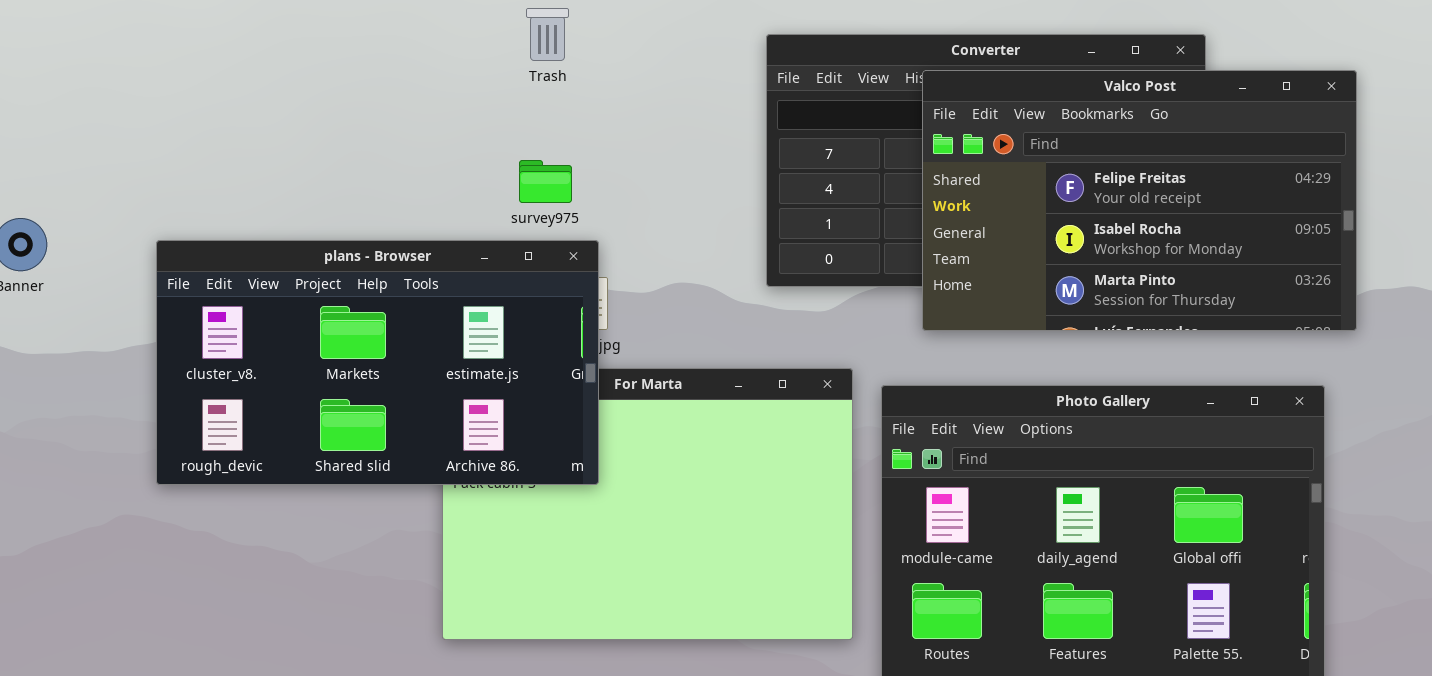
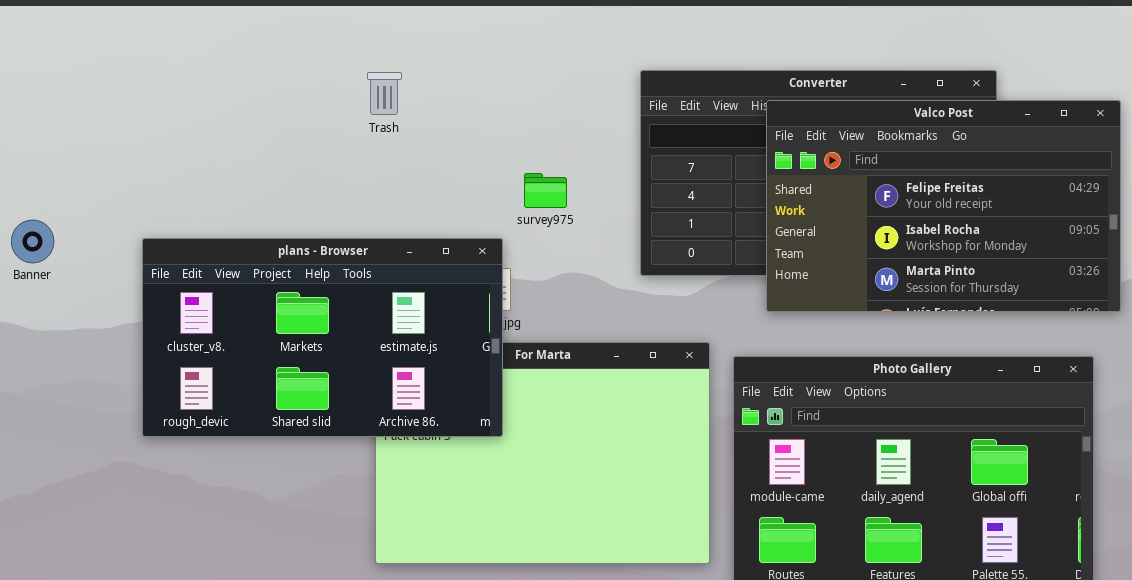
Trash: [526,8,569,61] -> [367,72,402,115], moved
survey975: [519,160,572,203] -> [524,173,567,208], moved

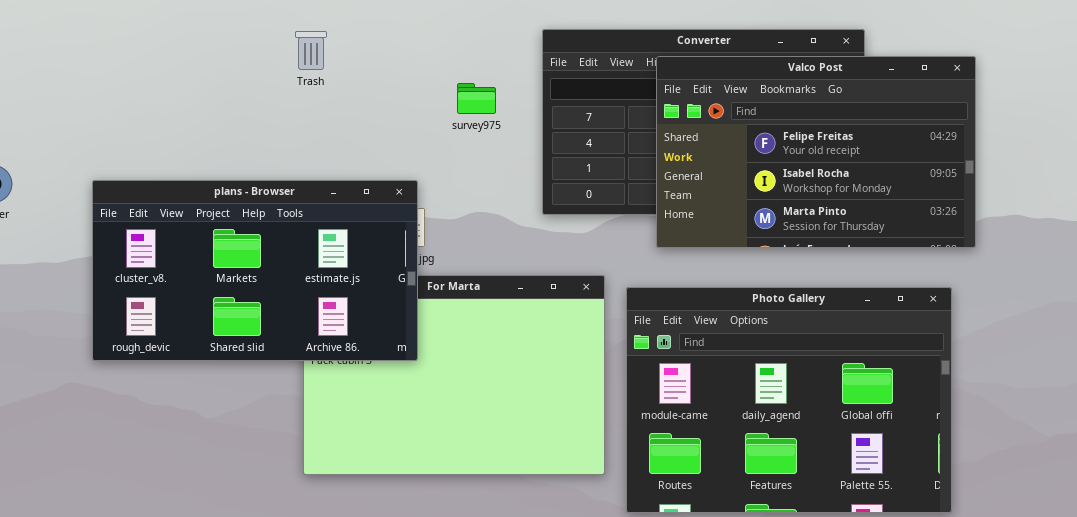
survey975: [524,173,567,208] -> [457,83,496,114], moved

